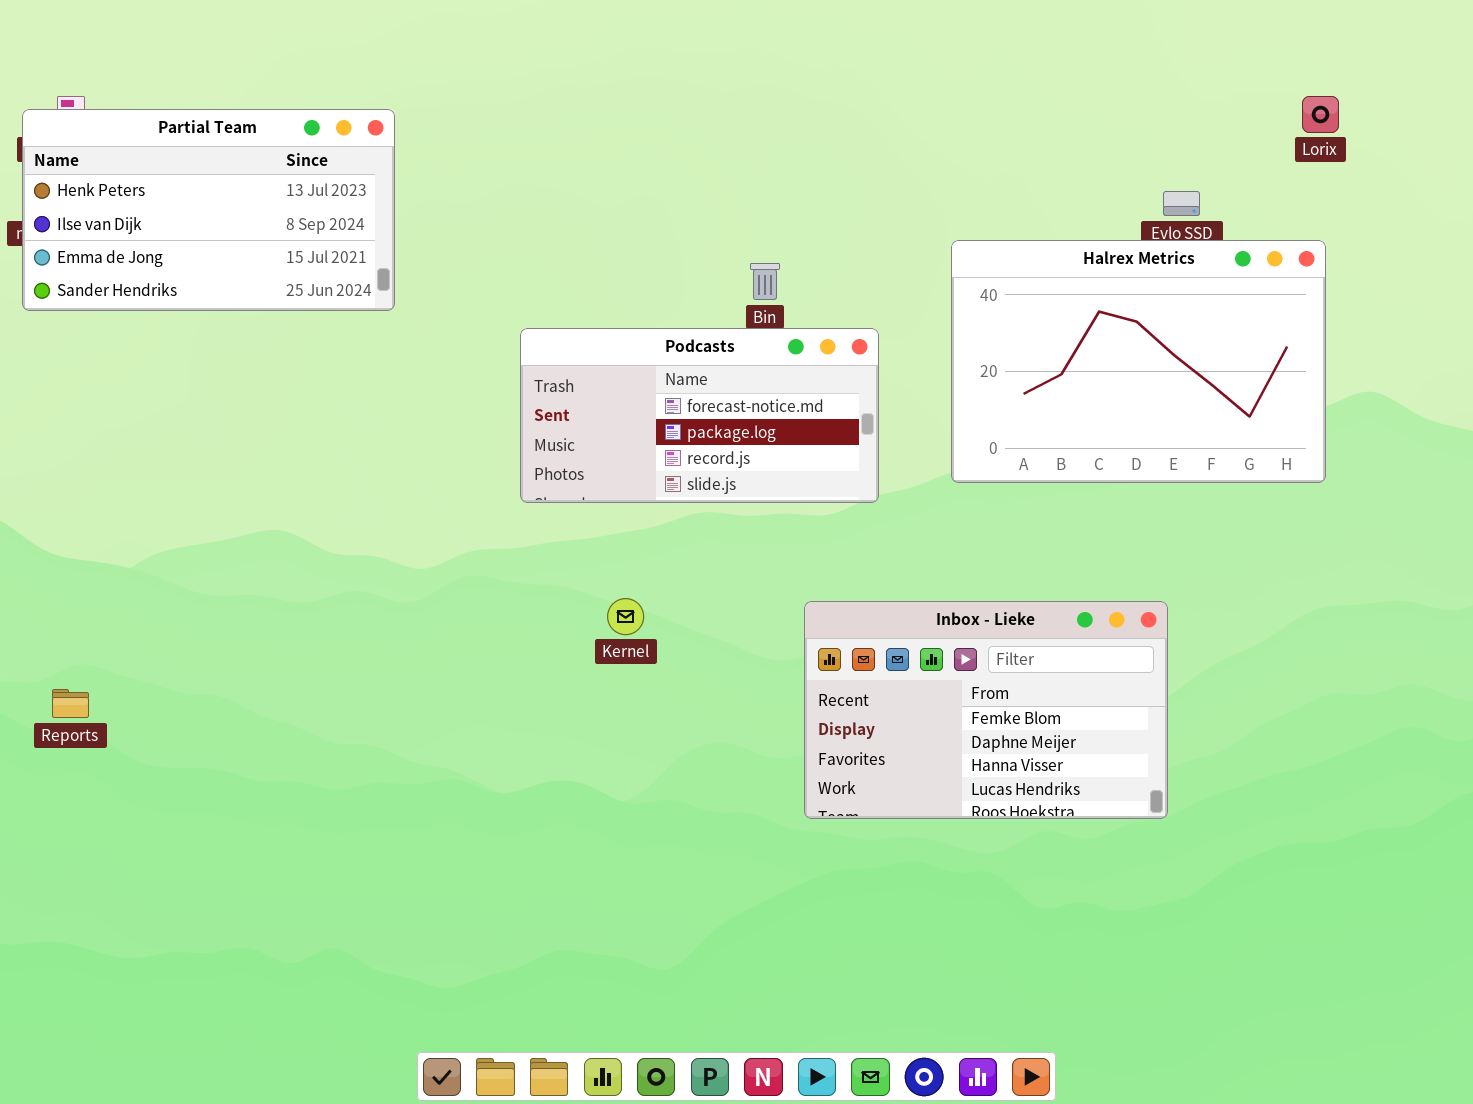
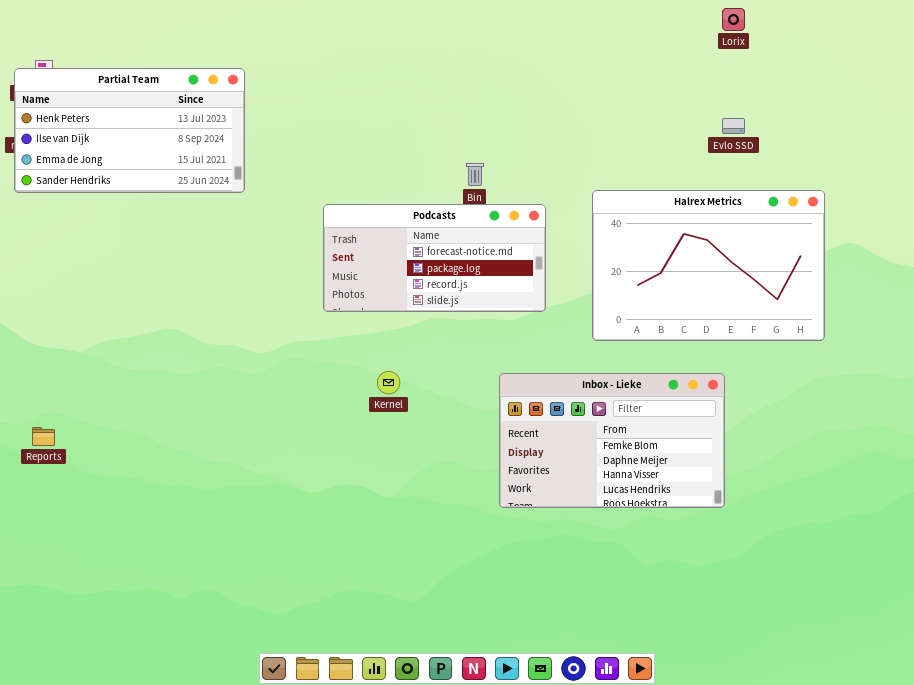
Lorix: [1302,96,1339,133] -> [722,8,745,31], moved
Halrex Metrics: [951,240,1326,483] -> [592,190,825,341], moved

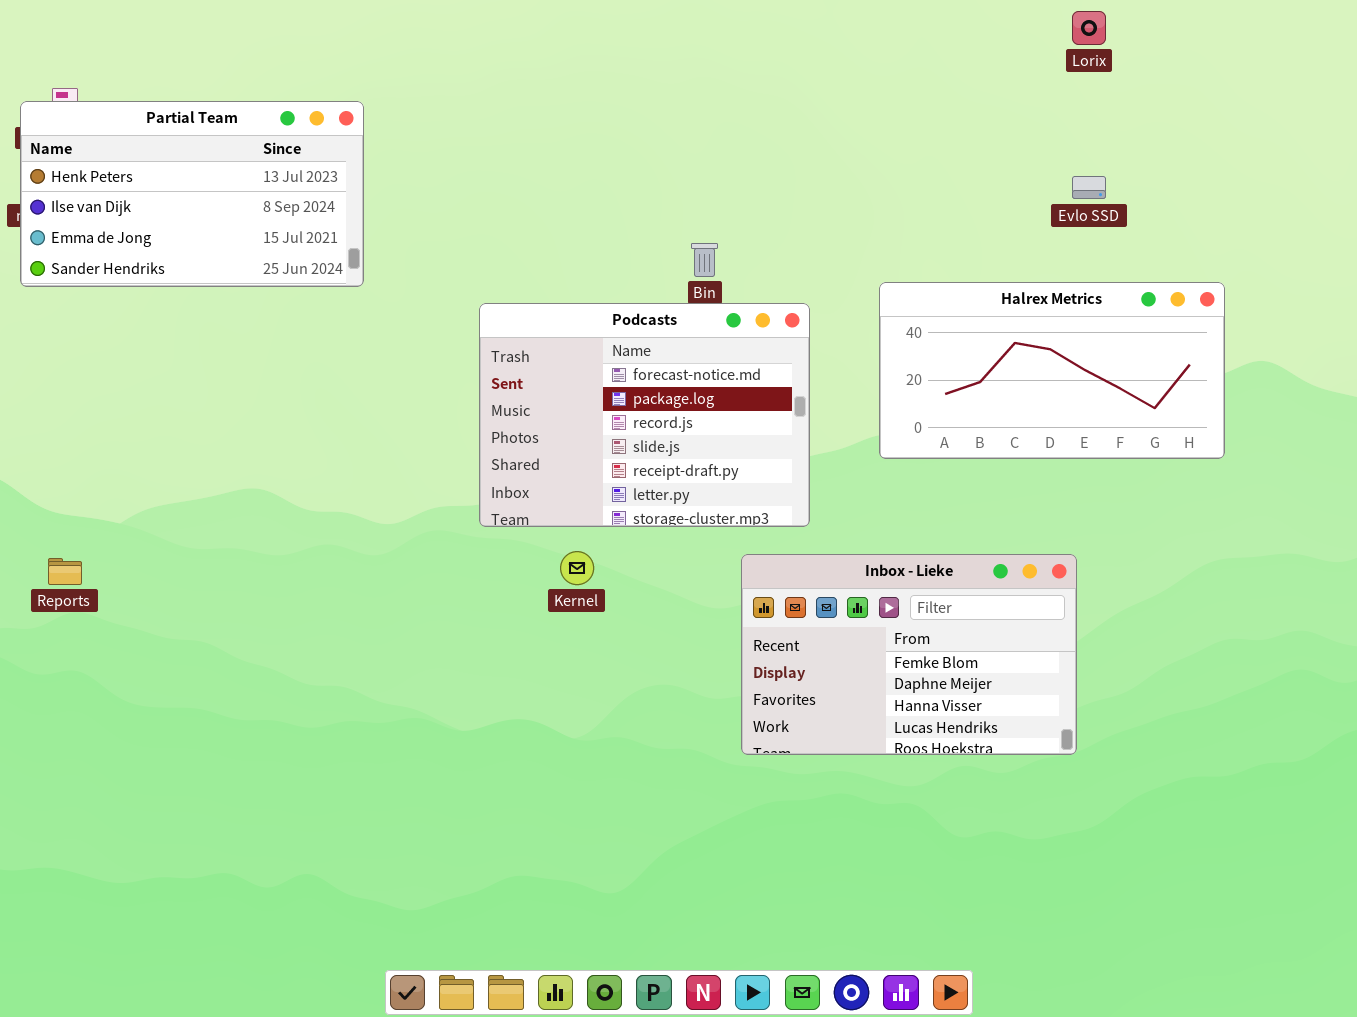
Halrex Metrics: [592,190,825,341] -> [879,282,1225,459], resized
Podcasts: [323,204,546,312] -> [479,303,810,527], resized
Reports: [32,427,55,446] -> [48,558,82,585], moved

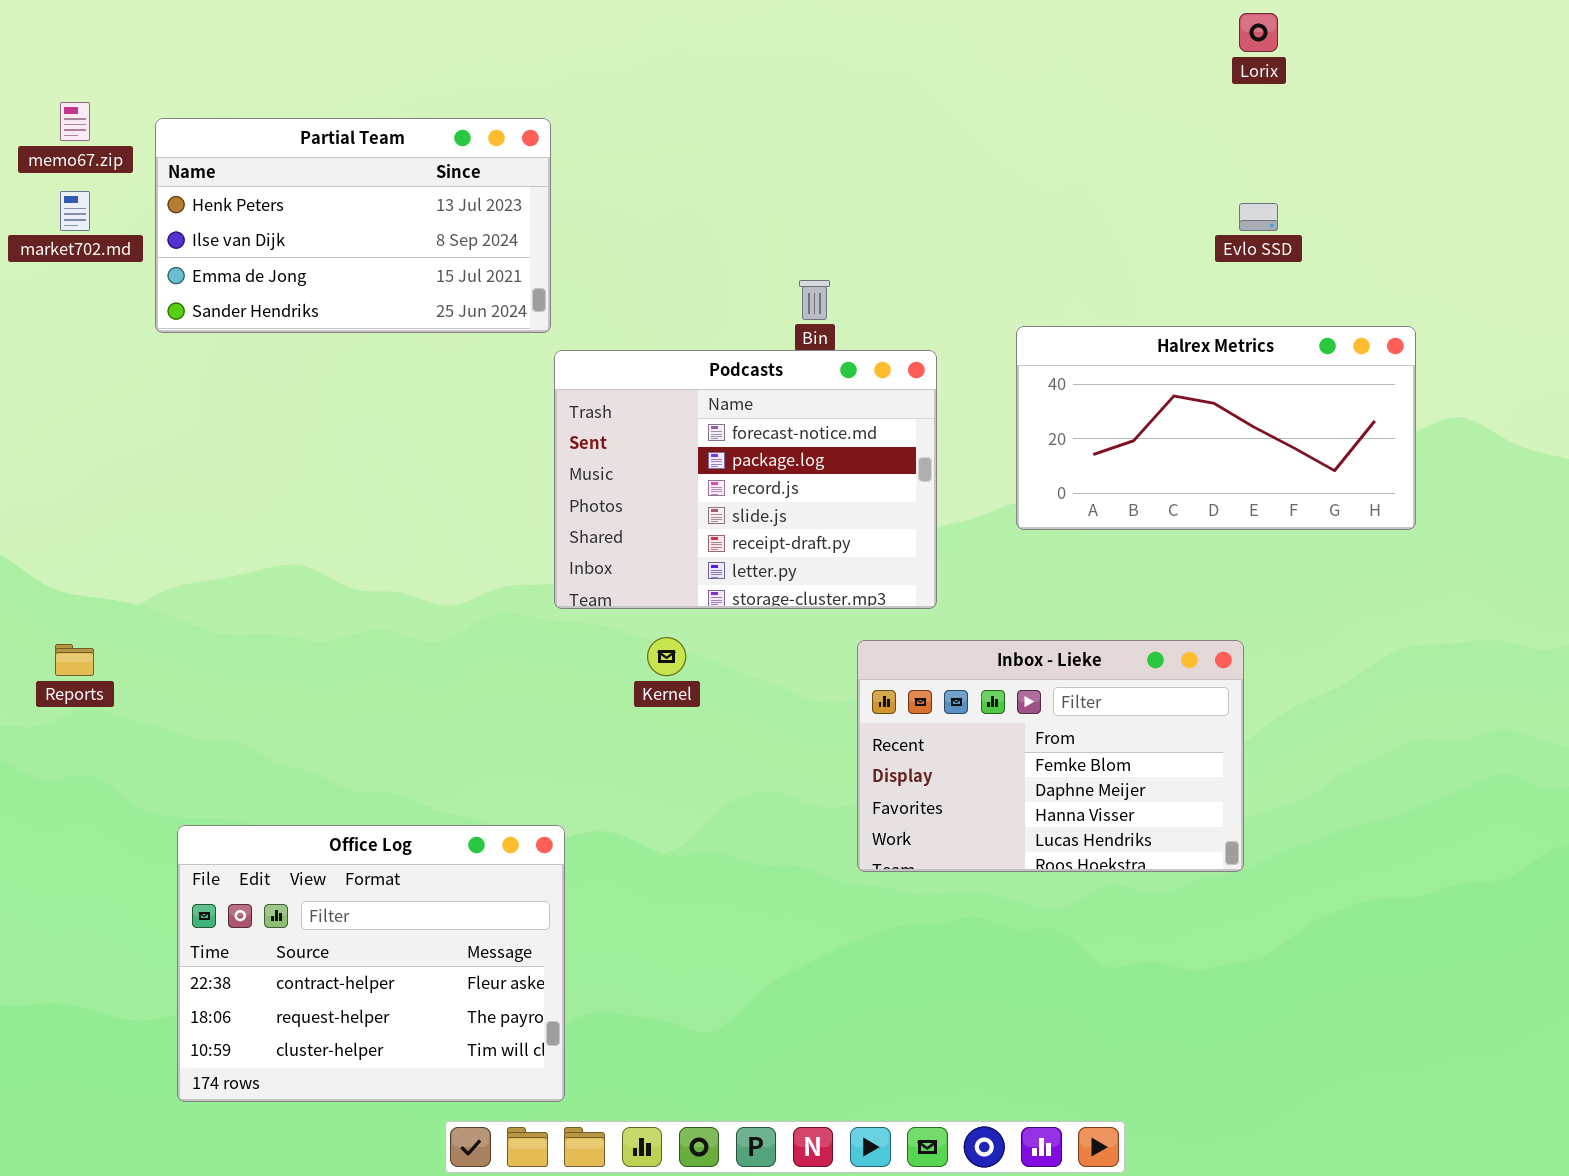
Partial Team: [20,101,364,287] -> [155,118,551,333], moved
Office Log: none -> [177,825,565,1102], opened

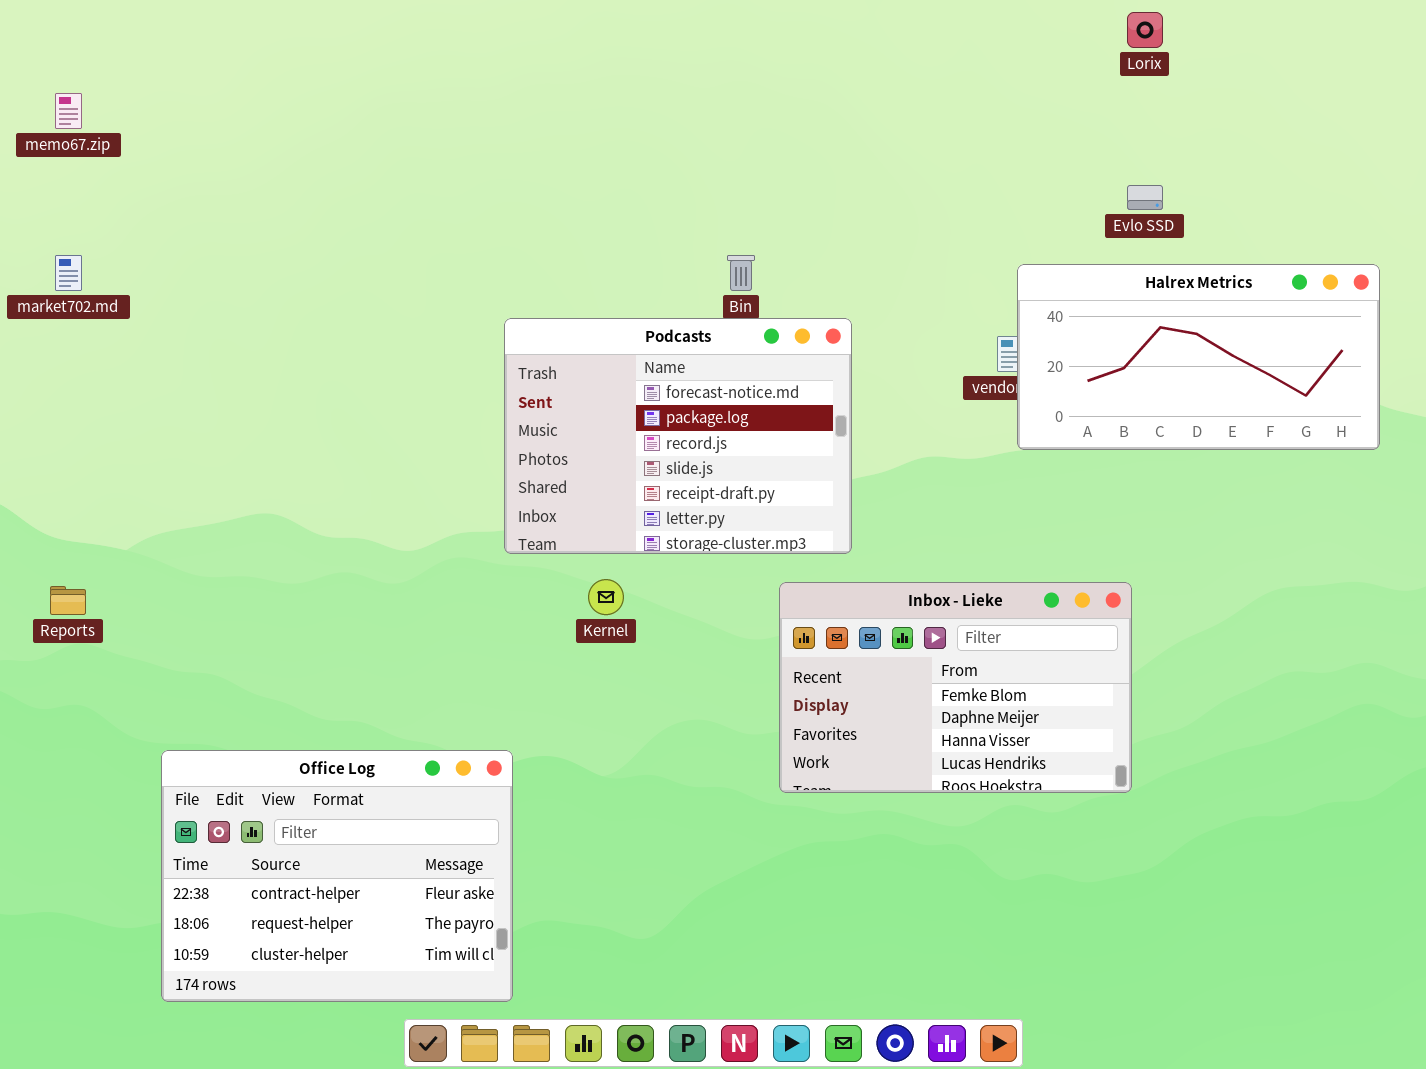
Partial Team: [155,118,551,333] -> none, closed
market702.md: [60,191,90,231] -> [55,255,82,291], moved
Halrex Metrics: [1016,326,1416,530] -> [1017,264,1380,450], moved

